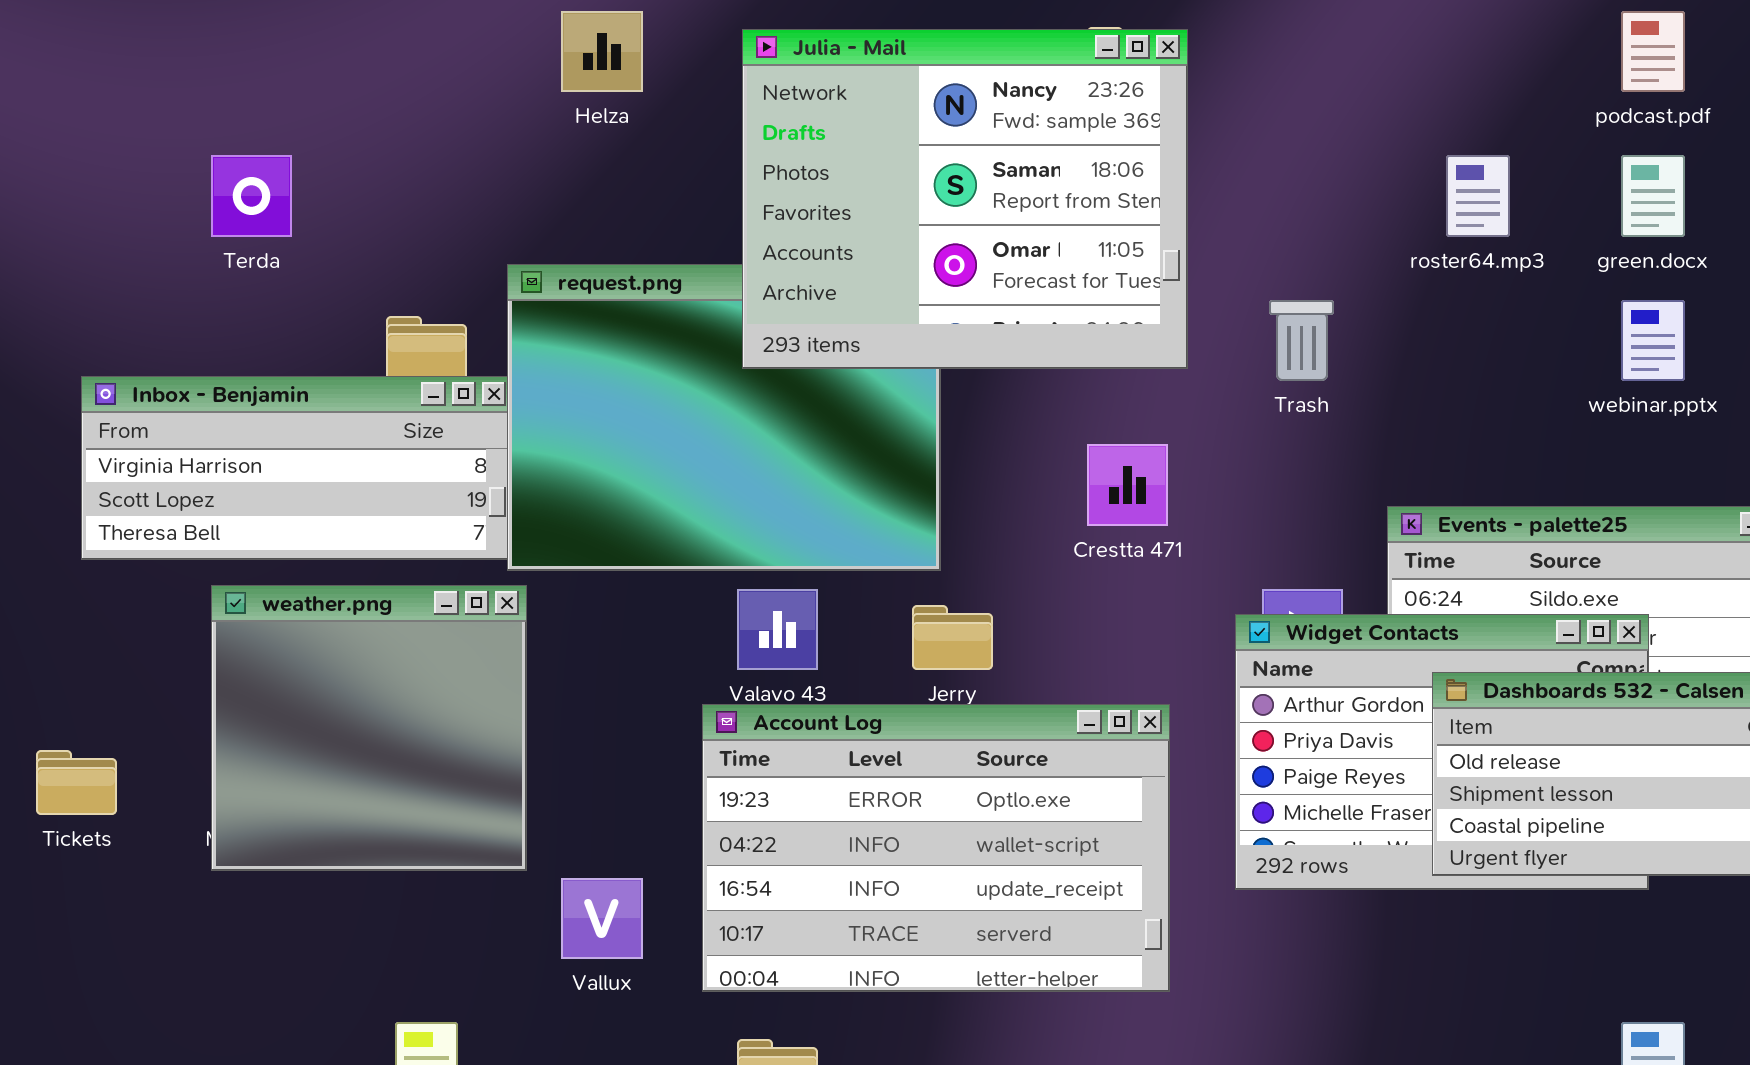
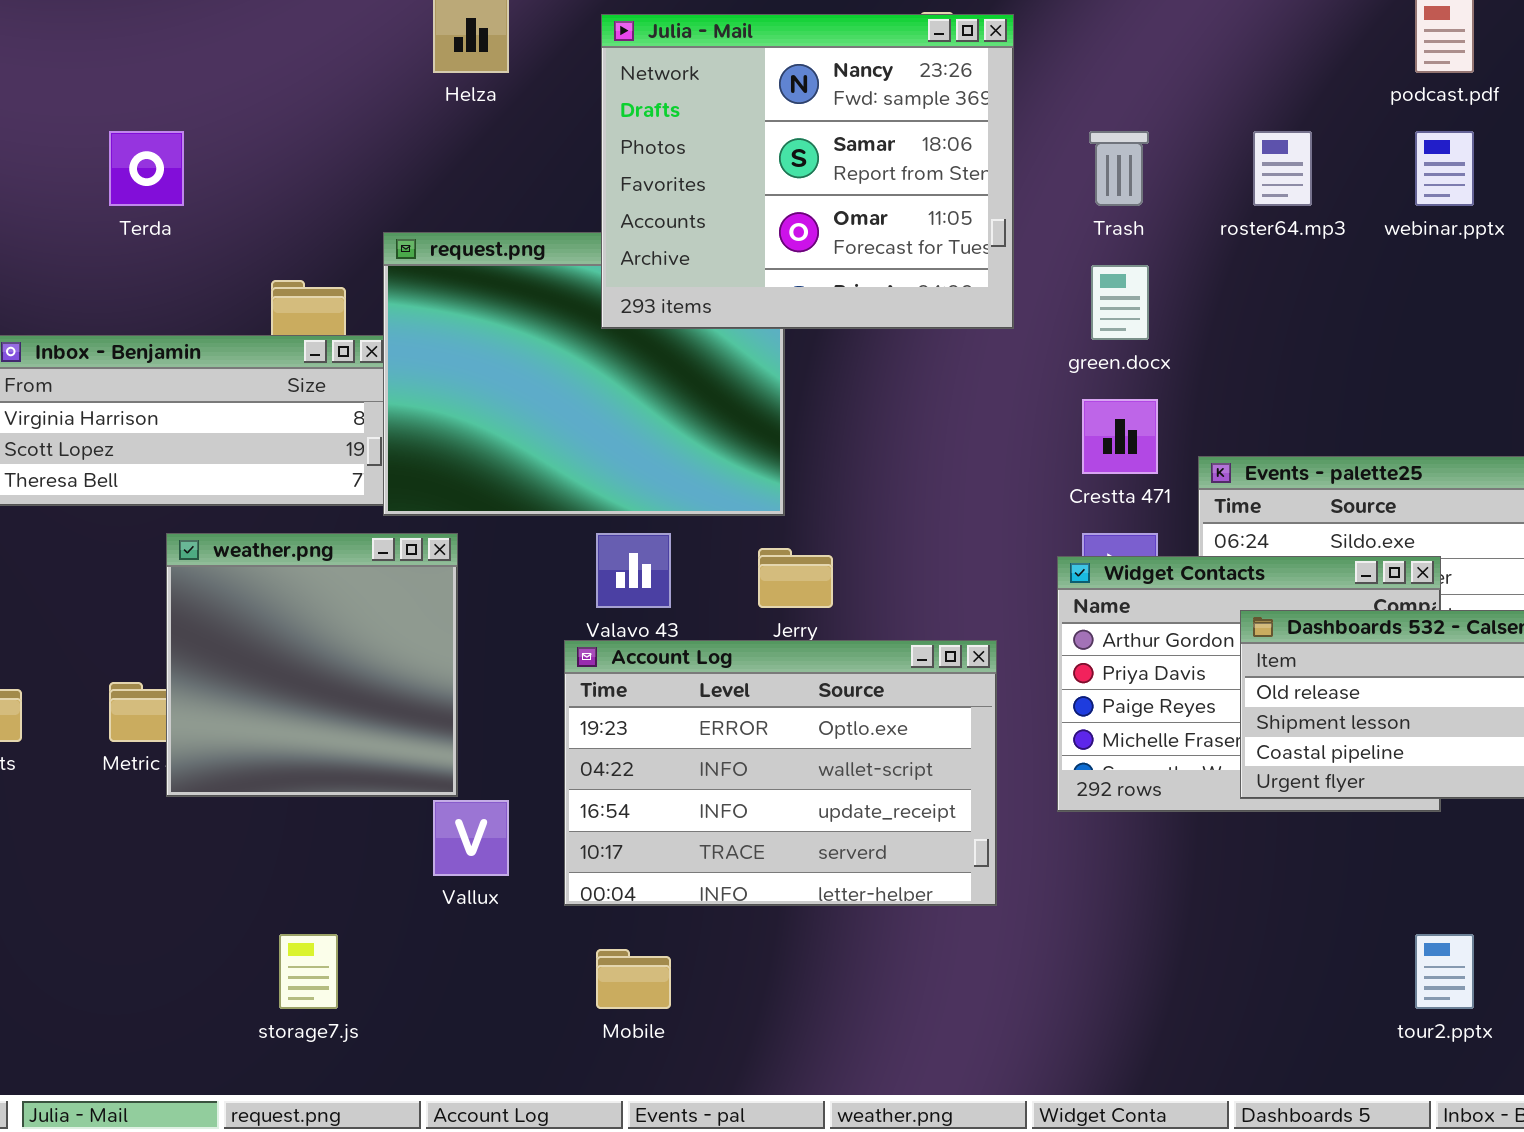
green.docx: [1621,155,1685,237] -> [1091,265,1149,340], moved
Trash: [1269,300,1334,381] -> [1089,131,1149,206], moved
webinar.pptx: [1621,300,1685,381] -> [1415,131,1474,206], moved
Crestta 471: [1087,444,1168,526] -> [1082,399,1158,474], moved
weather.png: [211,585,527,871] -> [166,533,458,797], moved

